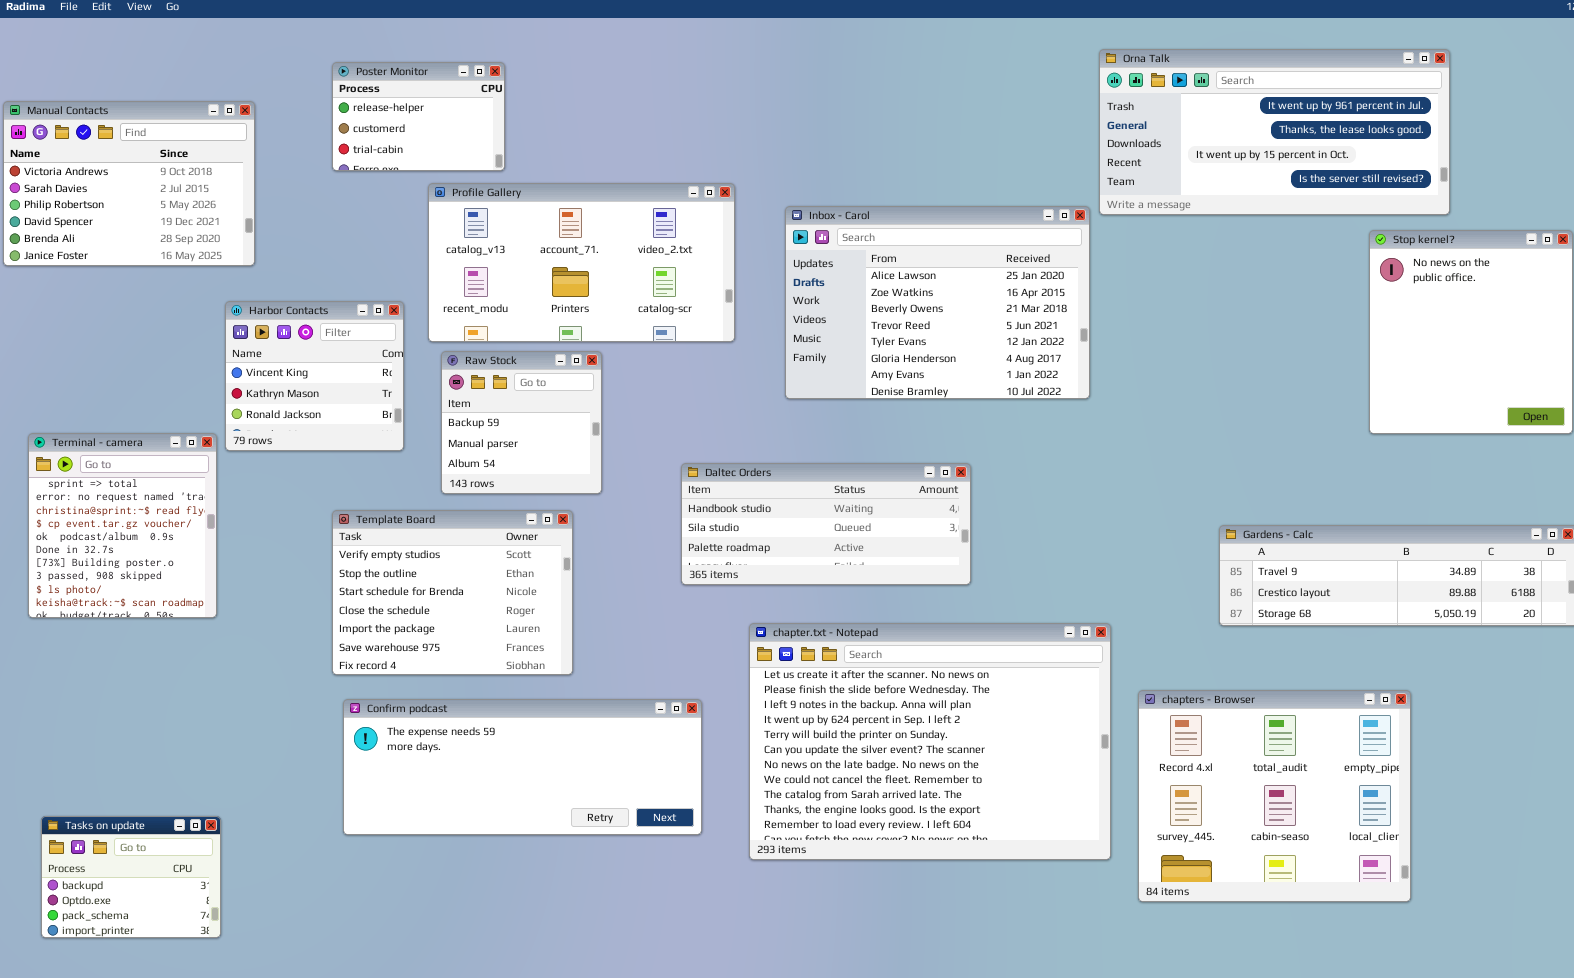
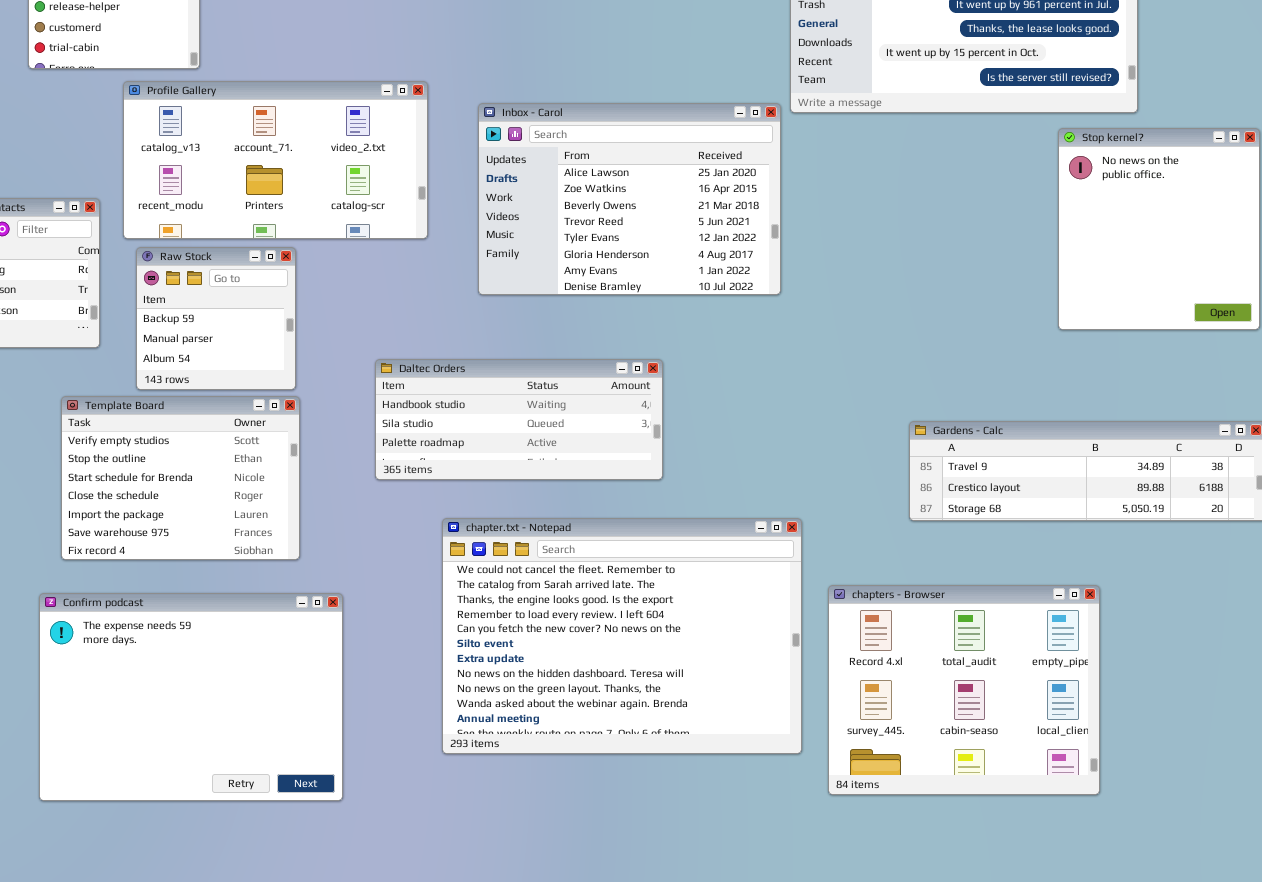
Template Board: [332,510,573,675] -> [61,396,300,560], moved
chapter.txt - Notepad: [749,623,1111,860] -> [442,518,802,754], scrolled down 7 rows
Confirm podcast: [343,699,702,835] -> [39,593,343,801], resized

